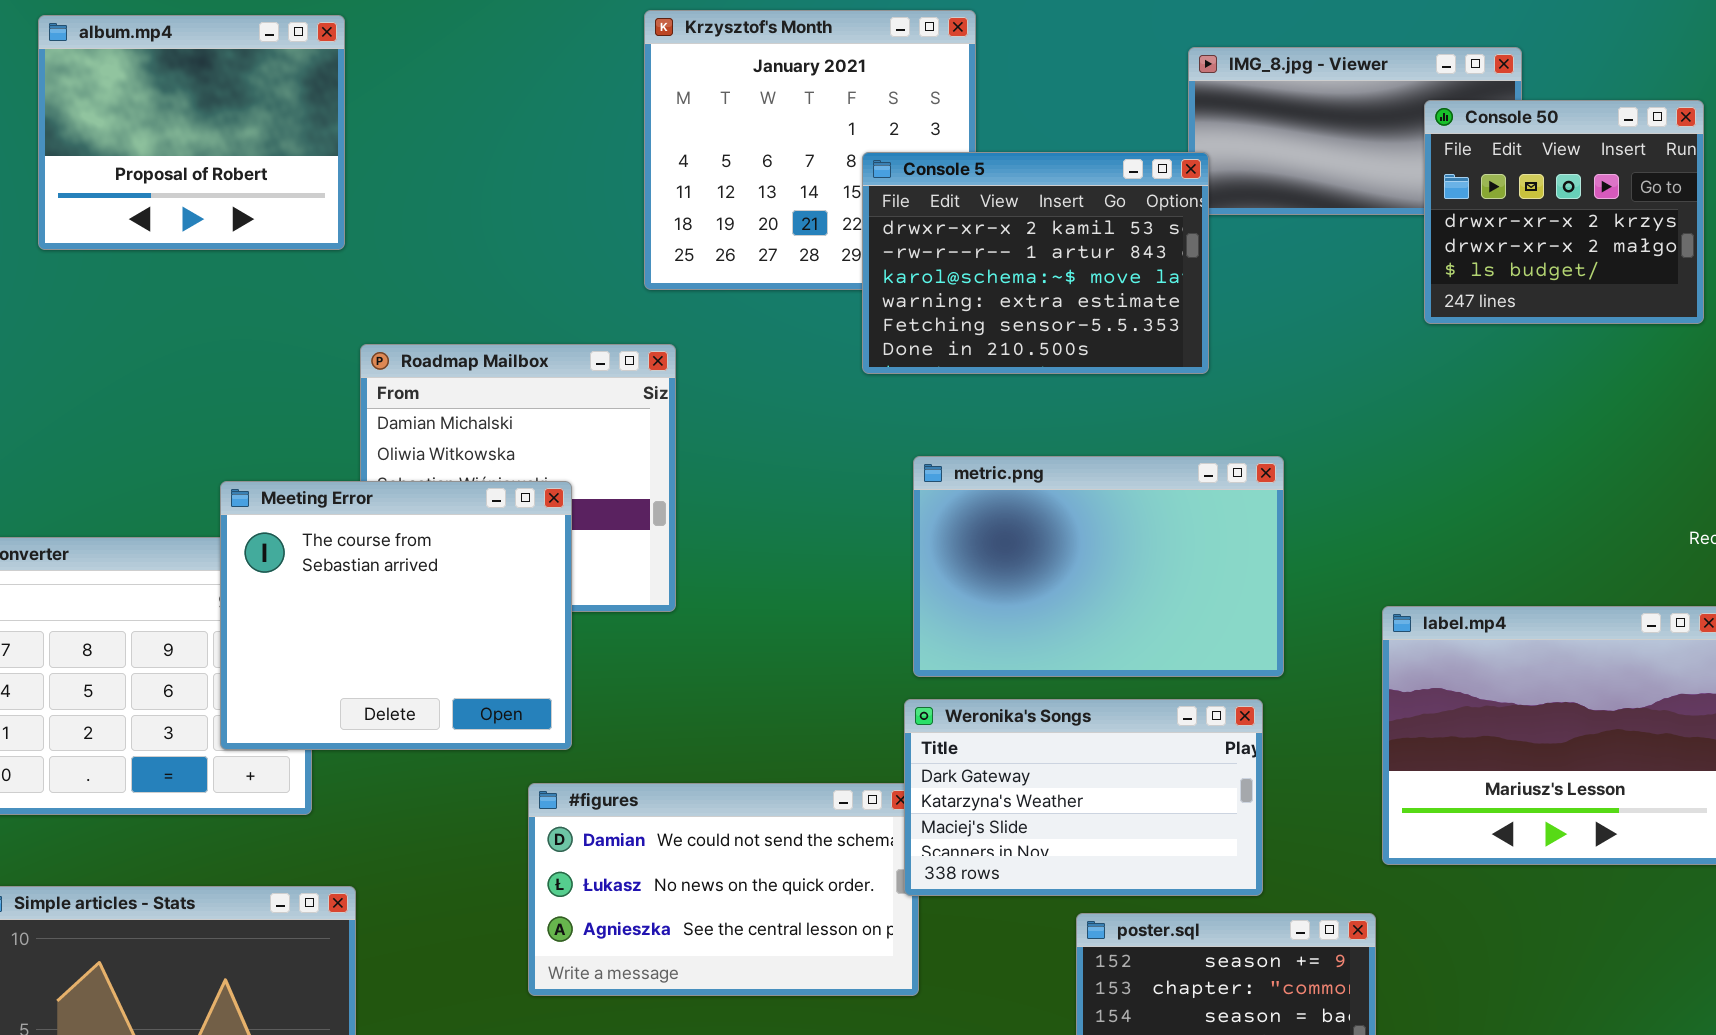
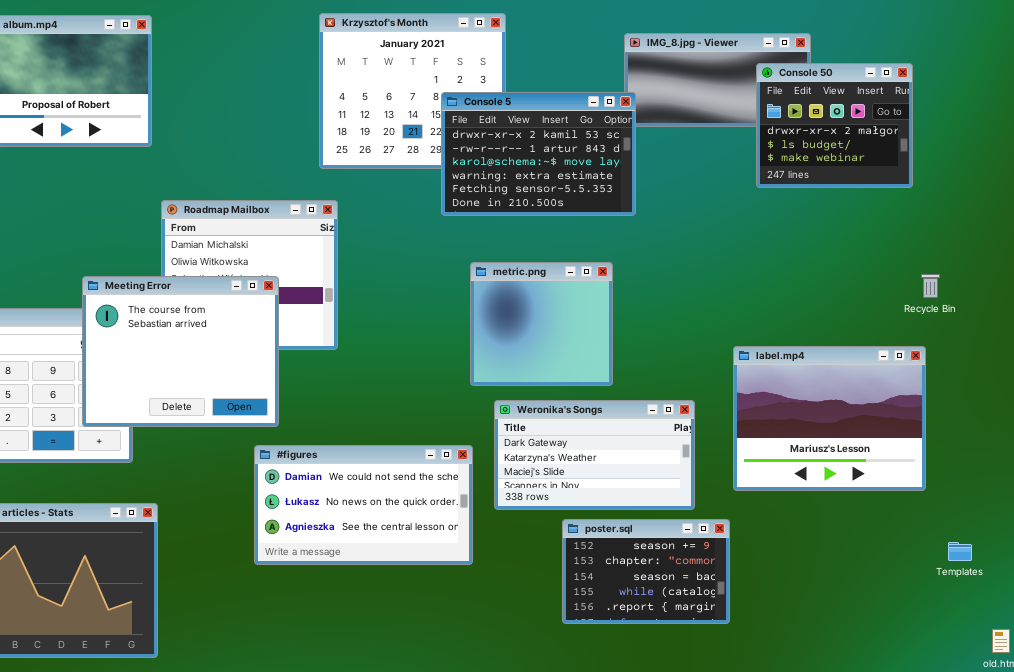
Console 50: [1424,100,1704,324] -> [756,63,913,188], scrolled down 1 row
metric.png: [913,456,1284,677] -> [470,262,613,386], resized
Weronika's Songs: [904,699,1263,896] -> [494,400,695,510], moved

